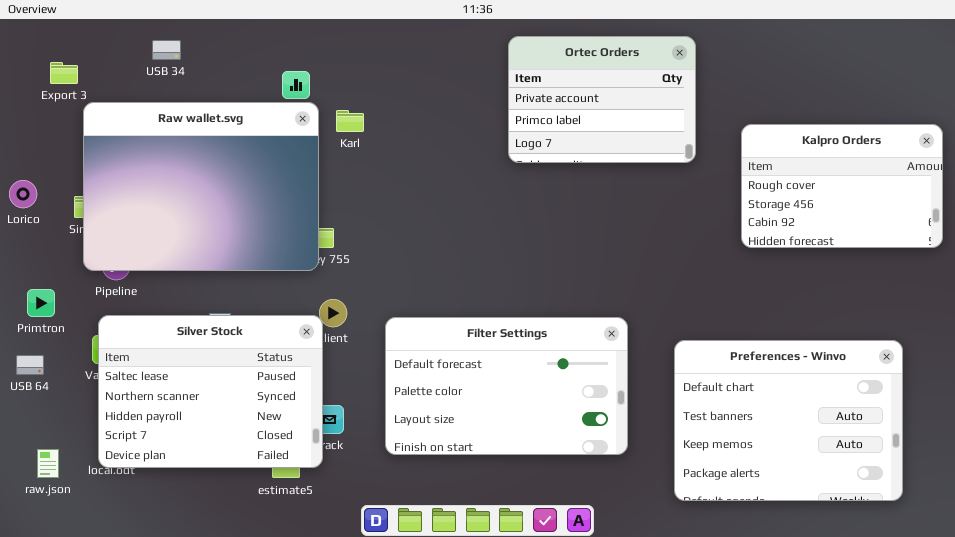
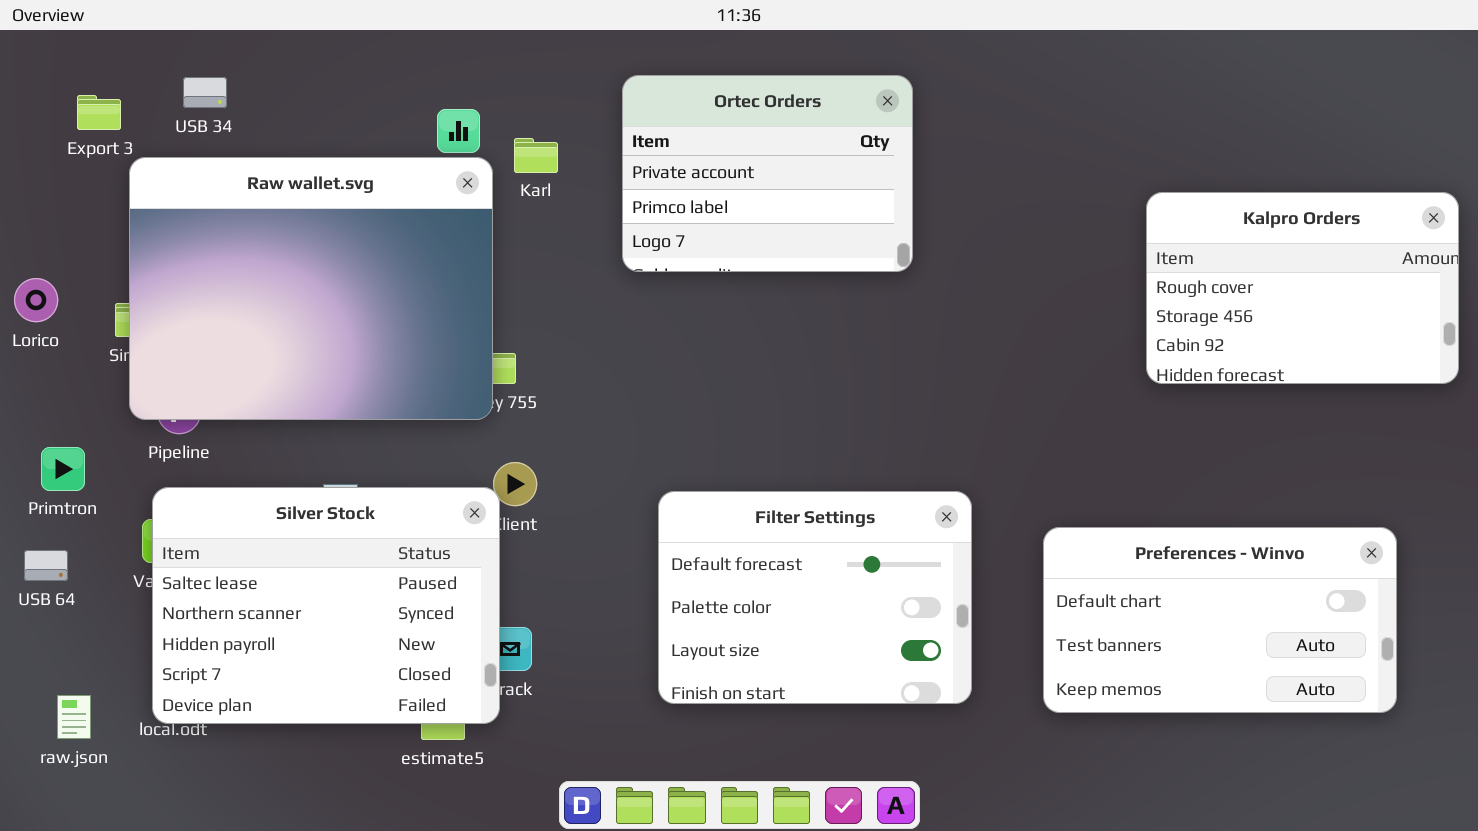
Ortec Orders: [508,36,696,163] -> [622,75,913,272], moved
USB 34: [152,40,181,60] -> [183,77,227,108], moved
Karl: [336,110,364,132] -> [514,138,558,173], moved
Filter Settings: [385,317,628,455] -> [658,491,972,704], resized
Preferences - Winvo: [674,340,903,501] -> [1043,527,1397,713], resized

